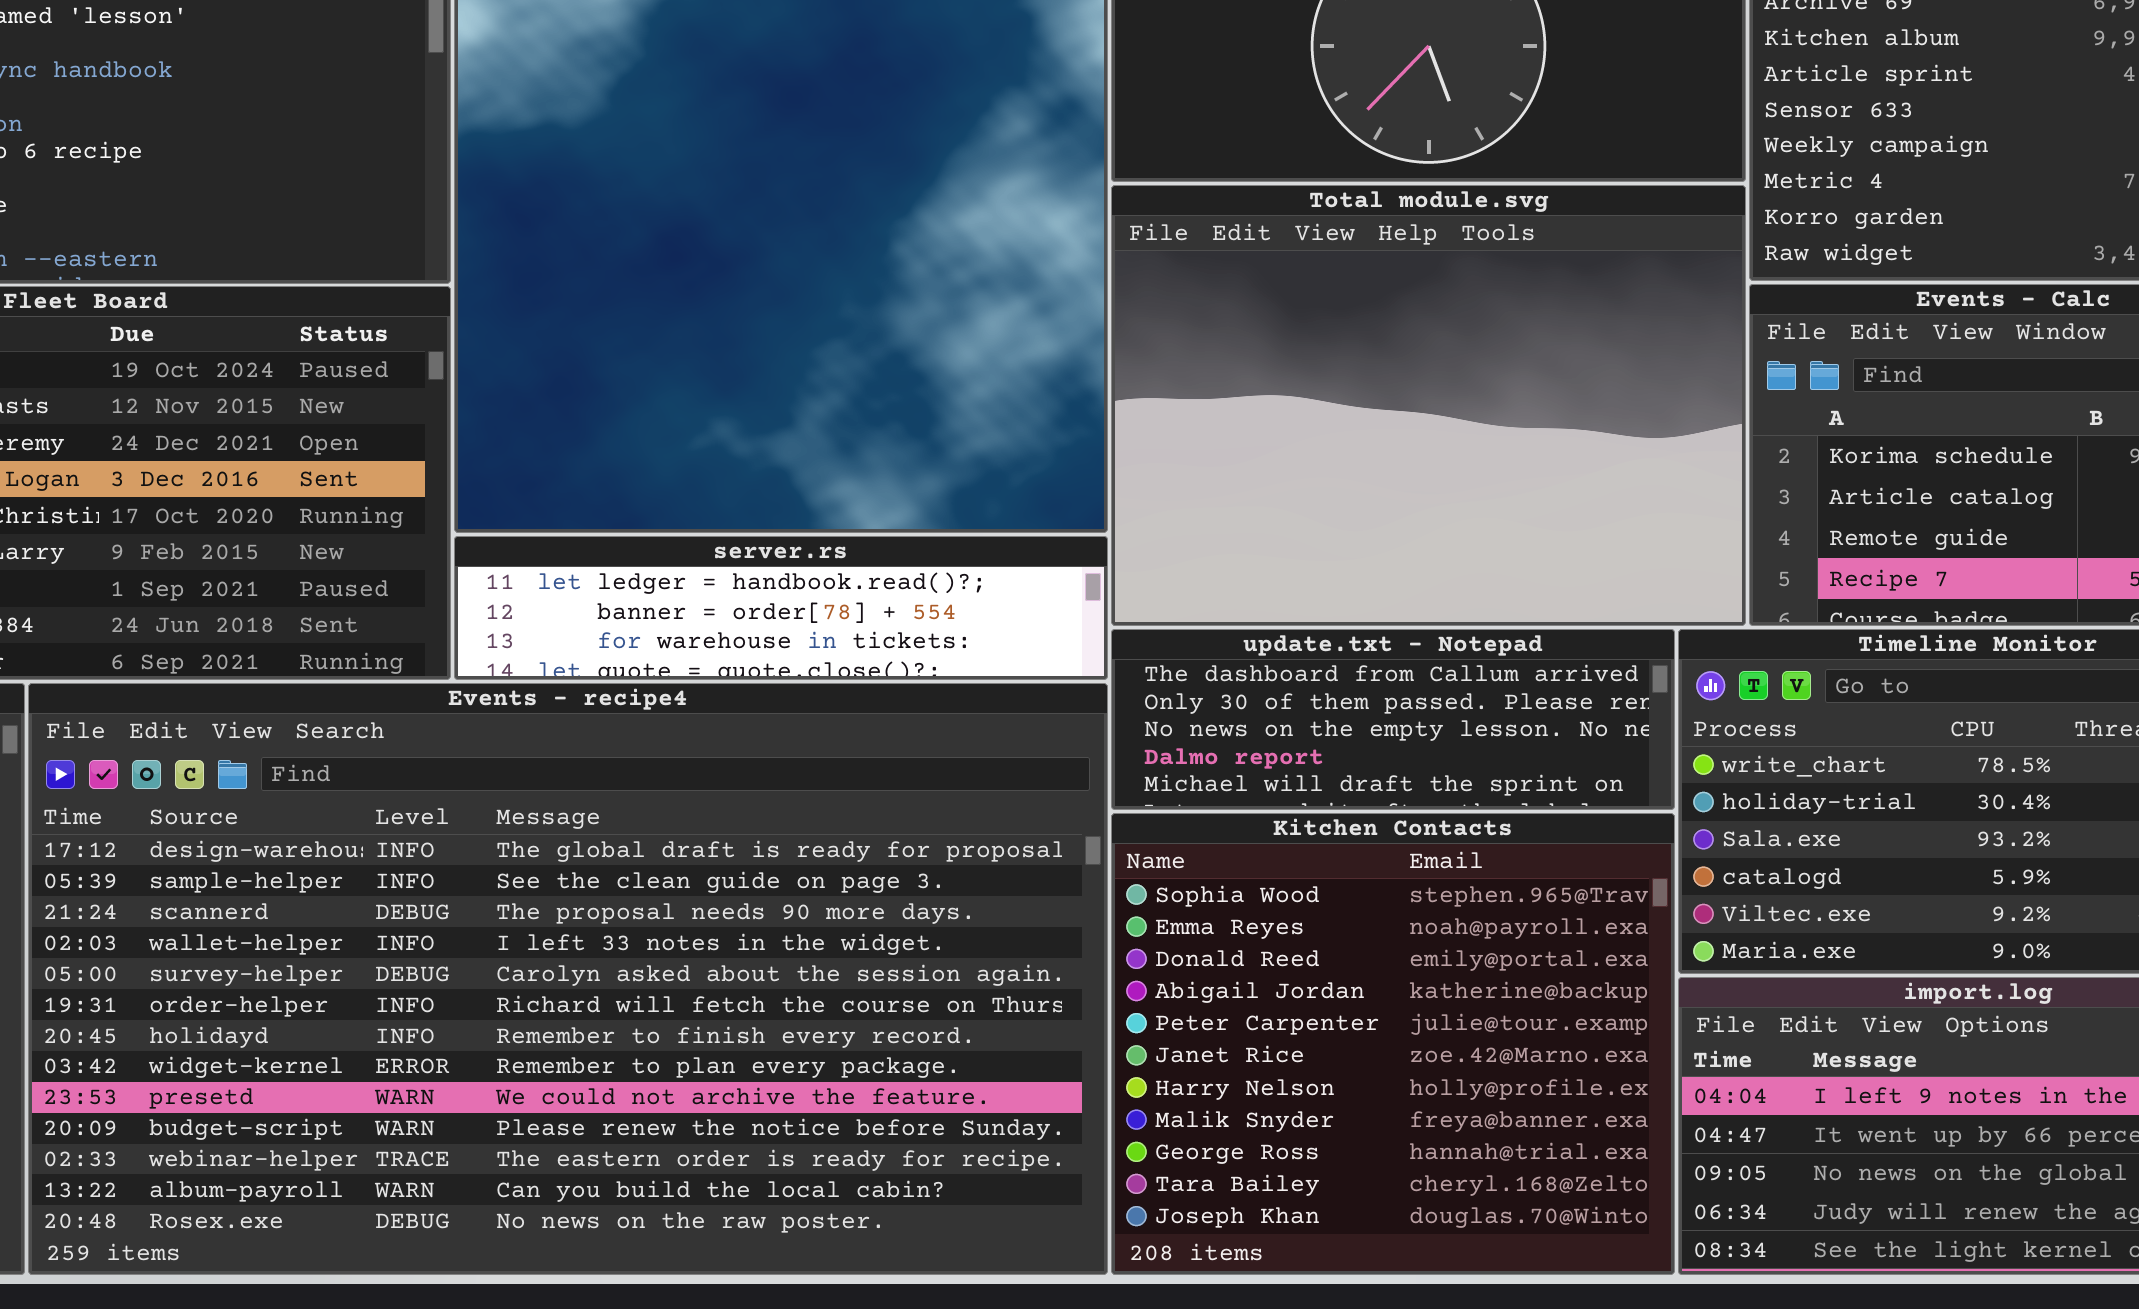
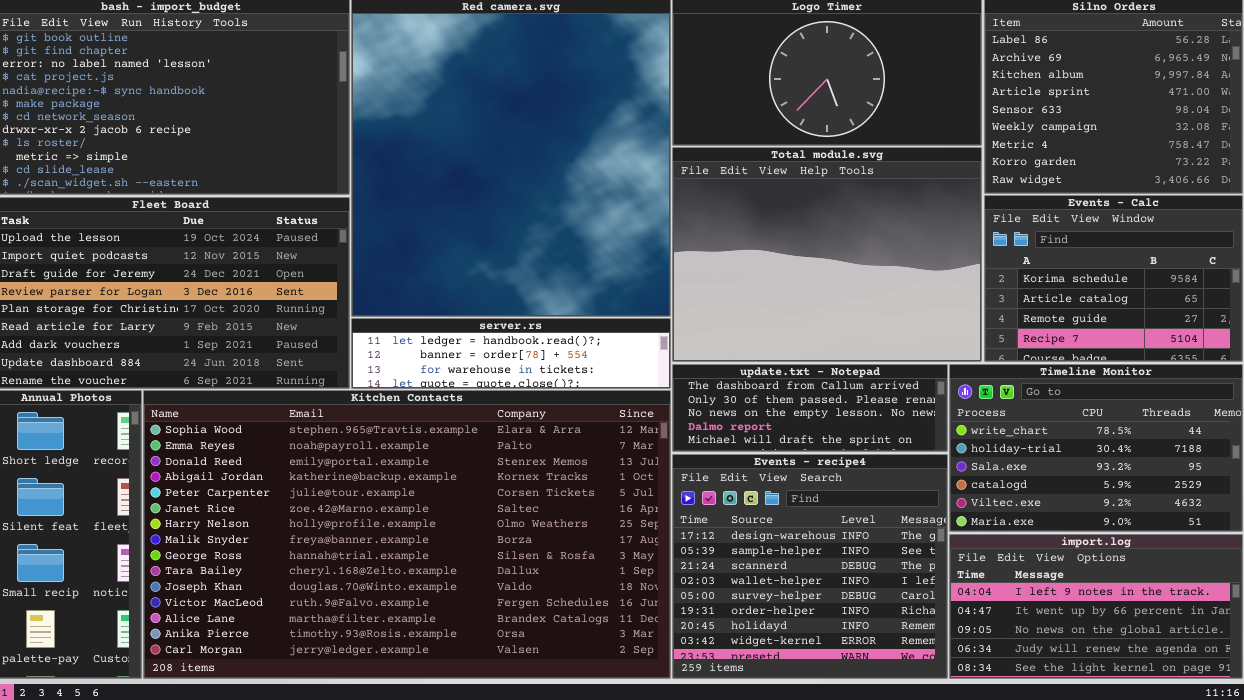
Events - recipe4: [28,683,1108,1275] -> [672,454,948,679], moved, resized
Kitchen Contacts: [1111,813,1675,1275] -> [143,390,671,679], moved, resized

